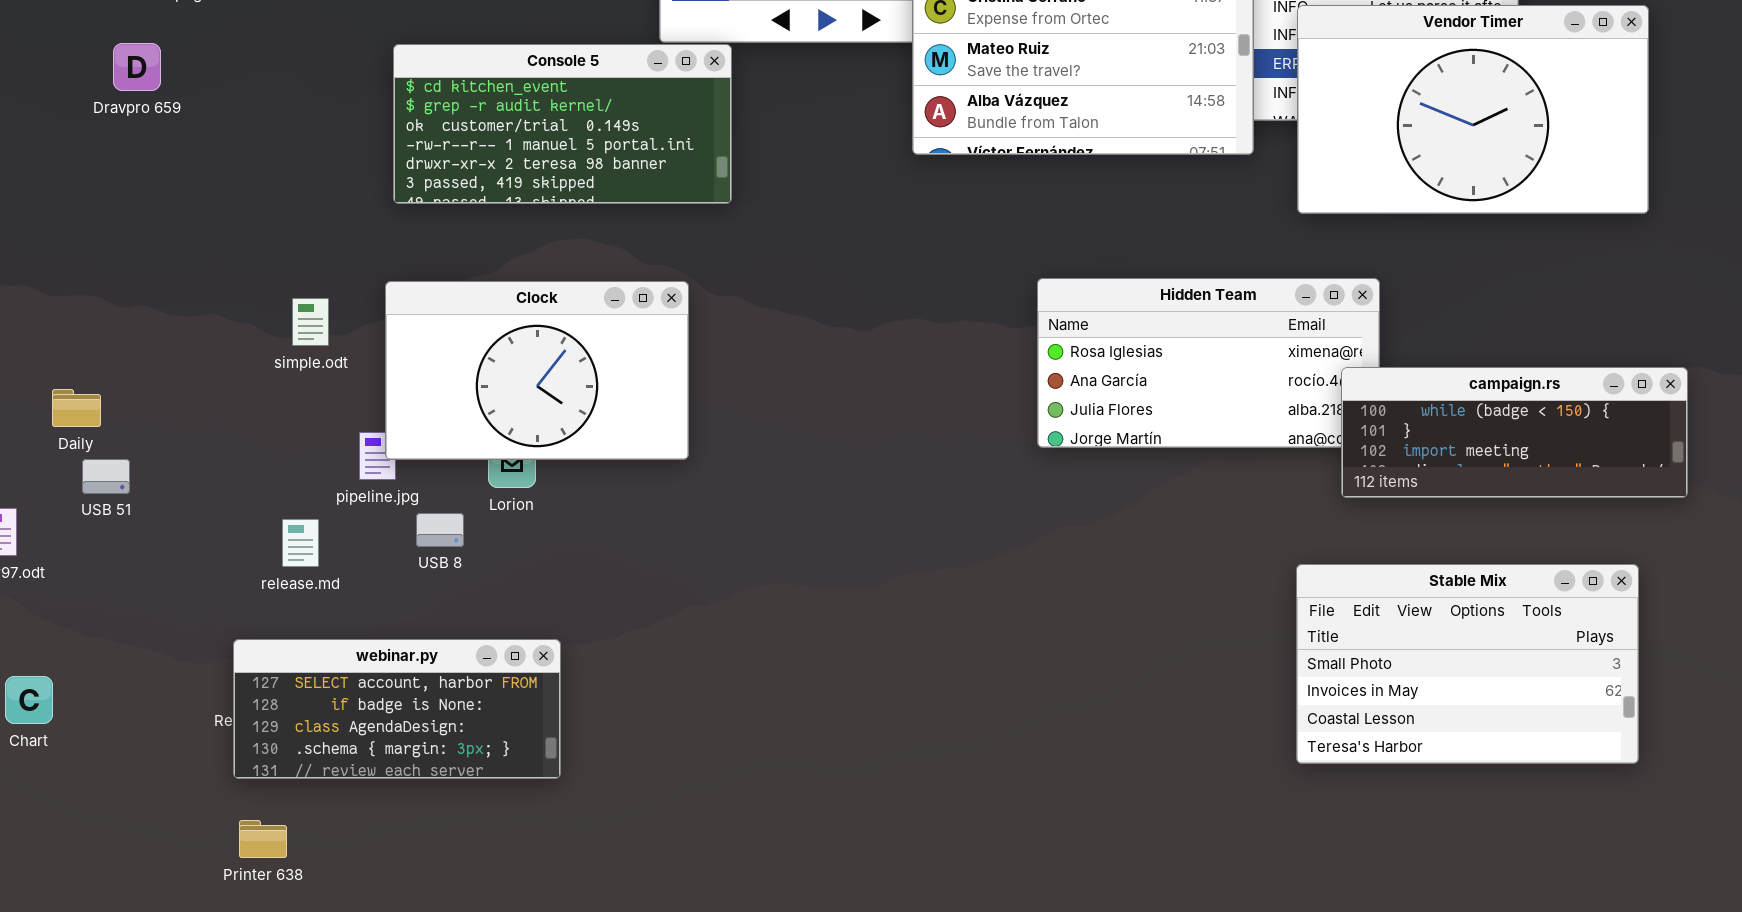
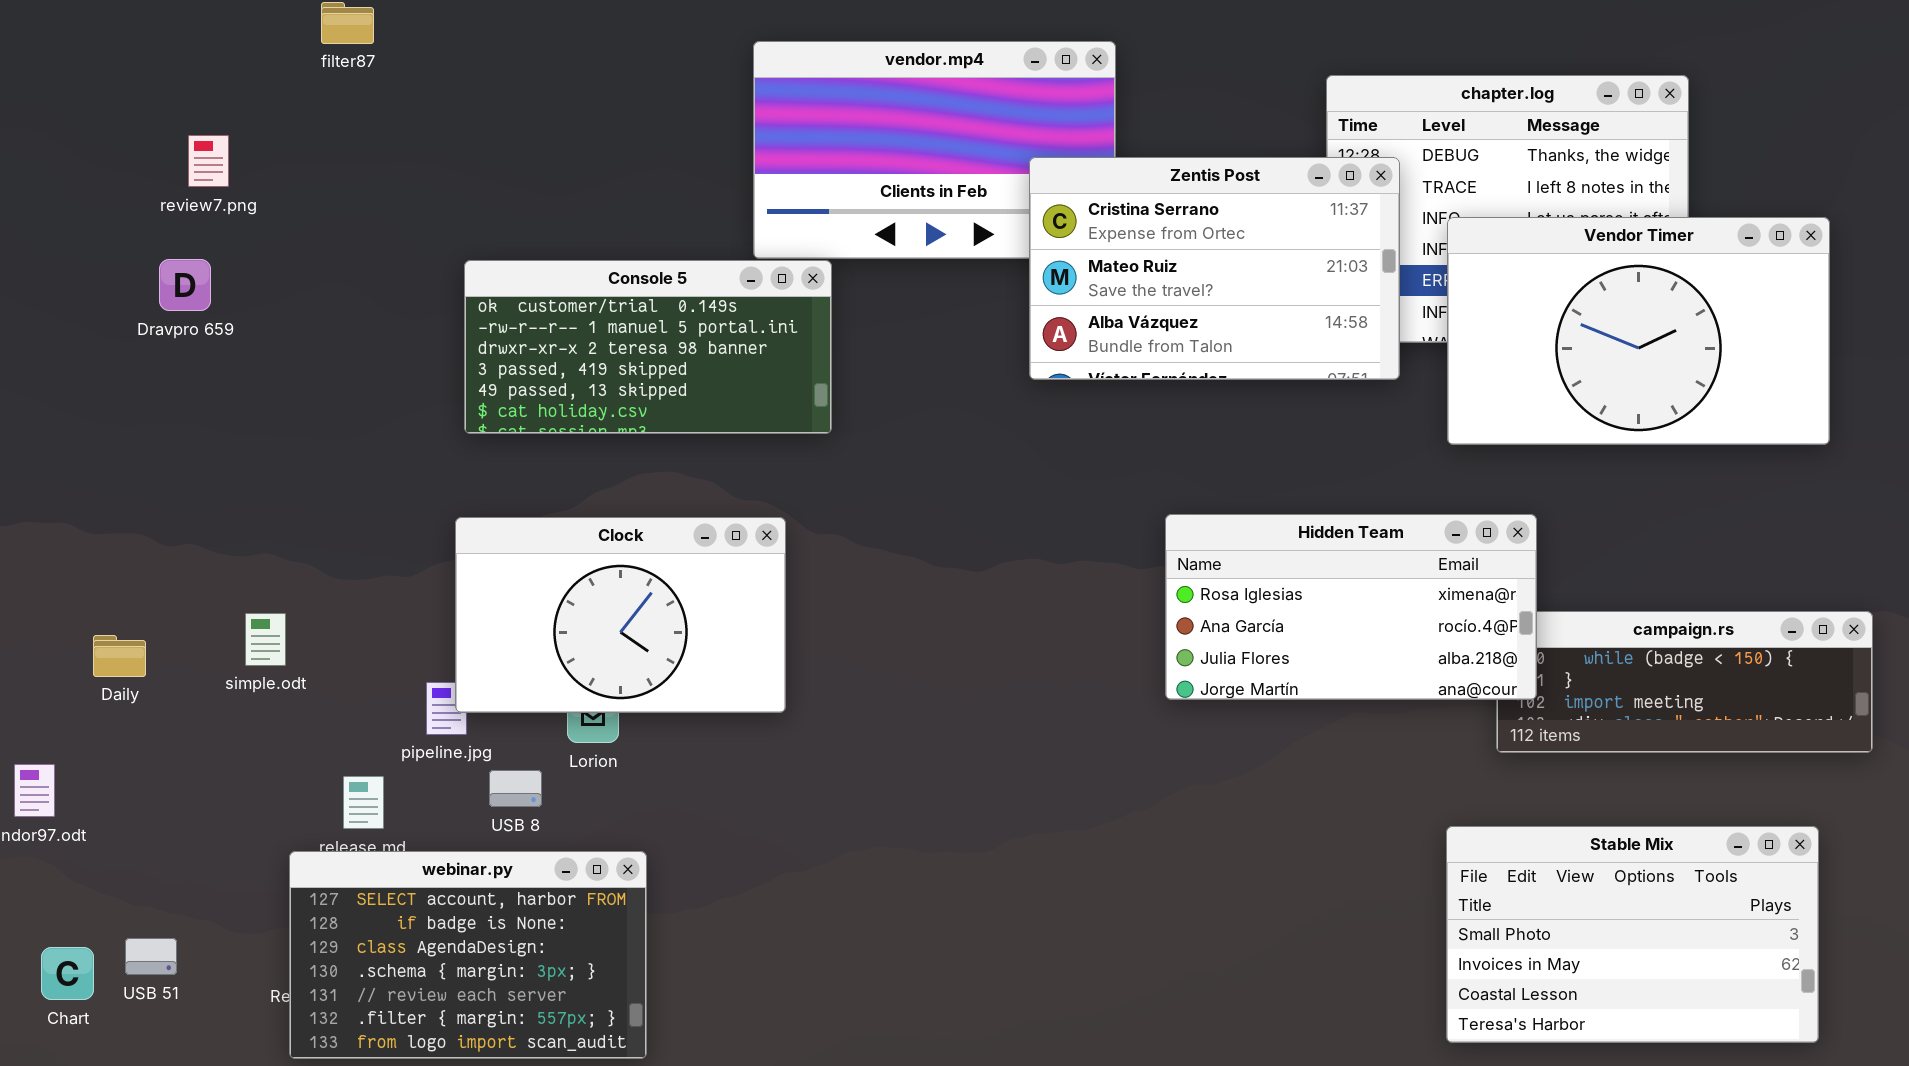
Console 5: [393,44,732,204] -> [464,260,832,434], scrolled down 2 rows
Hidden Team: [1037,278,1380,448] -> [1165,514,1537,700], raised
simple.odt: [292,298,329,346] -> [245,613,286,666], moved
USB 51: [82,459,130,494] -> [125,938,177,975], moved
webinar.py: [233,639,561,779] -> [289,851,647,1059], resized

